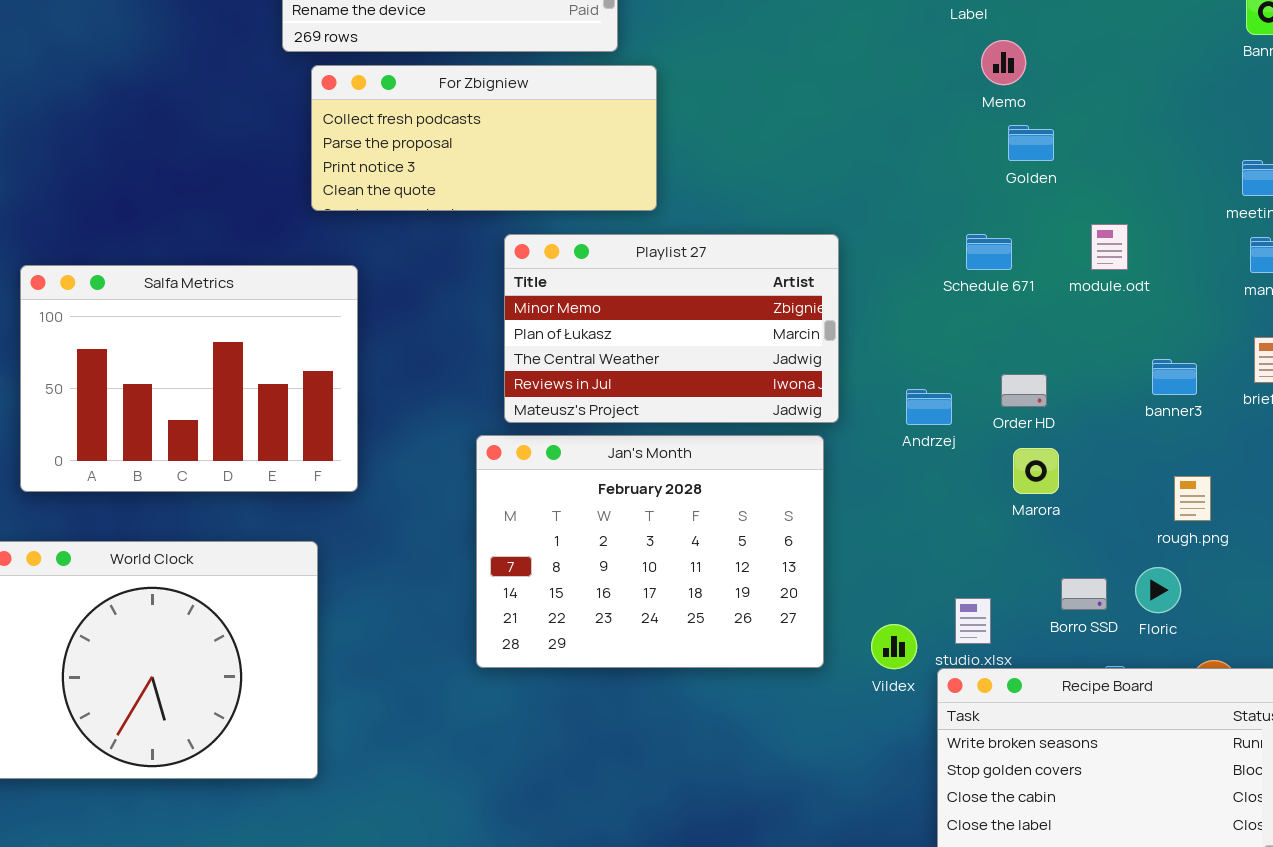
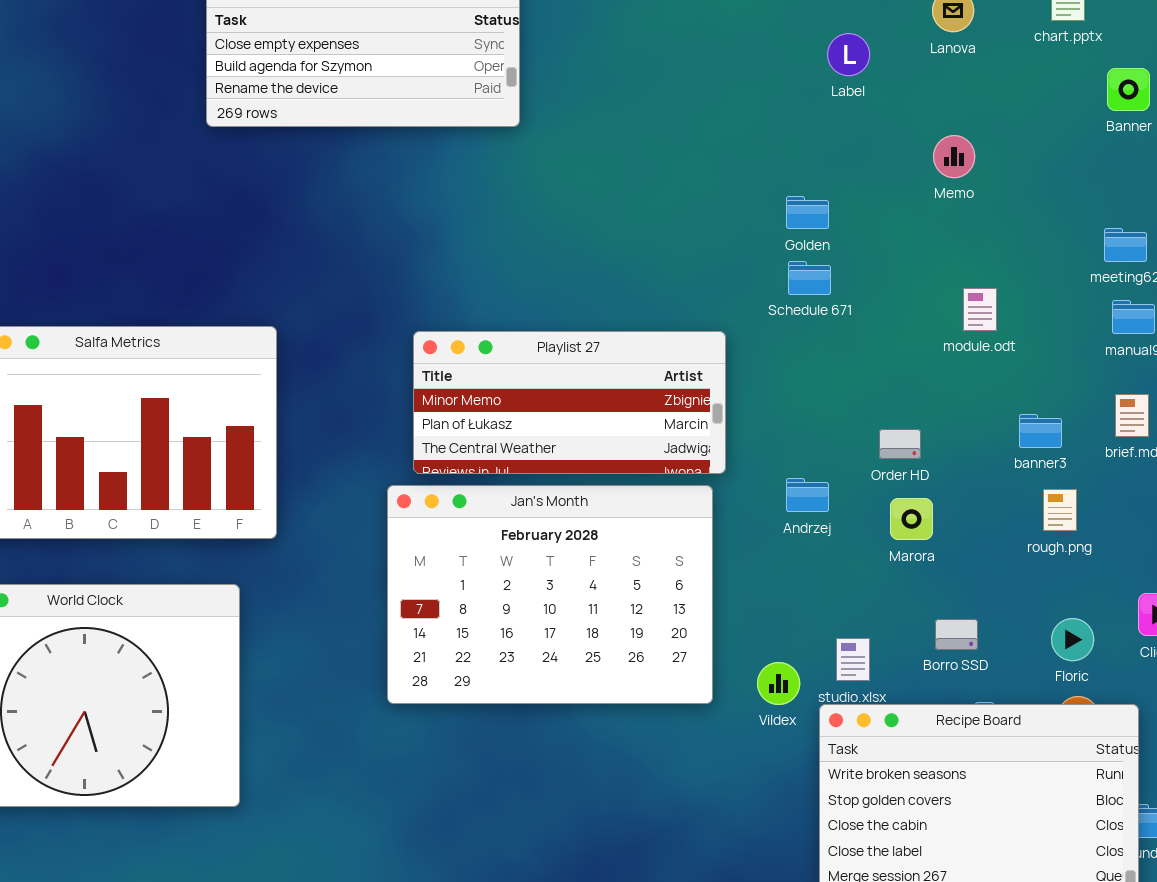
Memo: [981,40,1026,85] -> [933,135,975,178], moved
For Zbigniew: [311,65,657,211] -> none, closed
Golden: [1008,125,1054,161] -> [786,196,829,229], moved
Playlist 27: [504,234,839,423] -> [413,331,726,474], resized
Schedule 671: [966,234,1012,270] -> [788,261,831,295], moved
Andrzej: [906,389,952,425] -> [786,478,829,512], moved
rough.png: [1174,476,1211,521] -> [1043,489,1077,531], moved
Floric: [1135,567,1181,613] -> [1051,618,1094,661], moved

